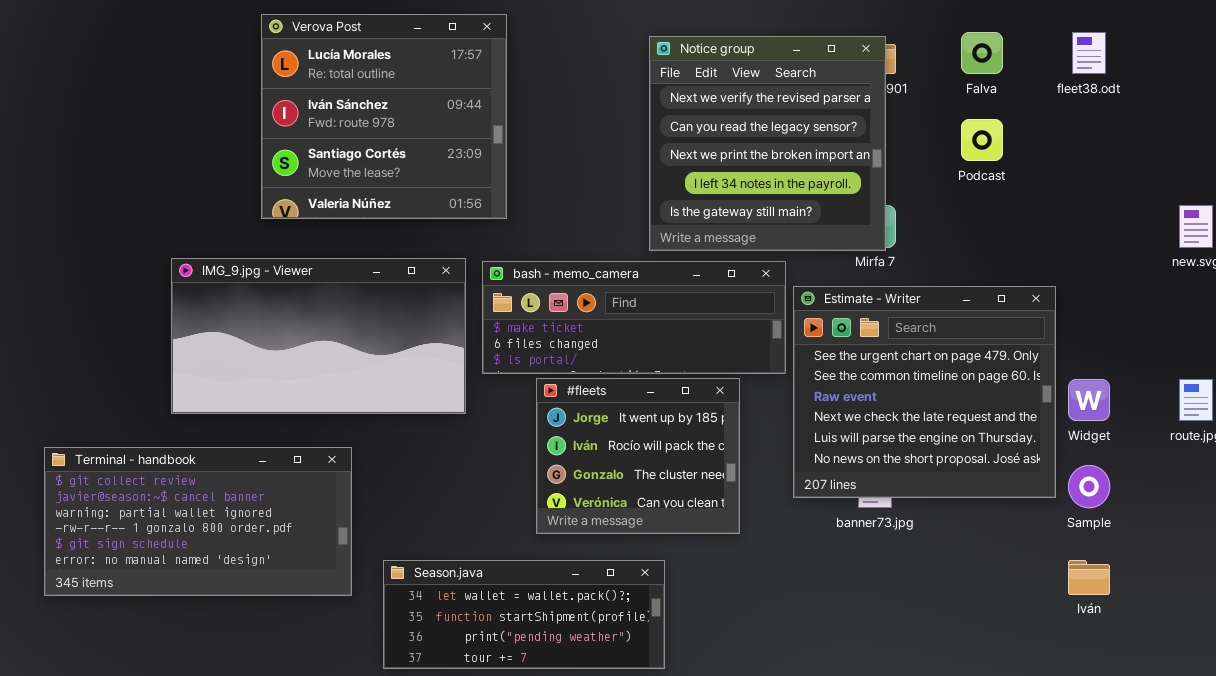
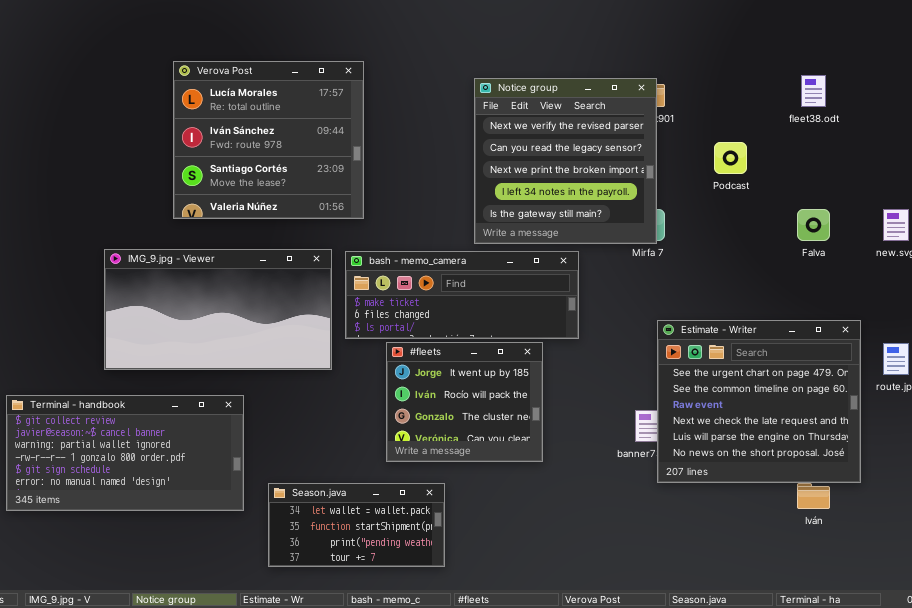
Falva: [961,32,1003,74] -> [797,209,830,241], moved
Estimate - Writer: [793,286,1056,498] -> [657,320,861,483], moved
Season.java: [383,560,665,669] -> [268,483,445,567], resized

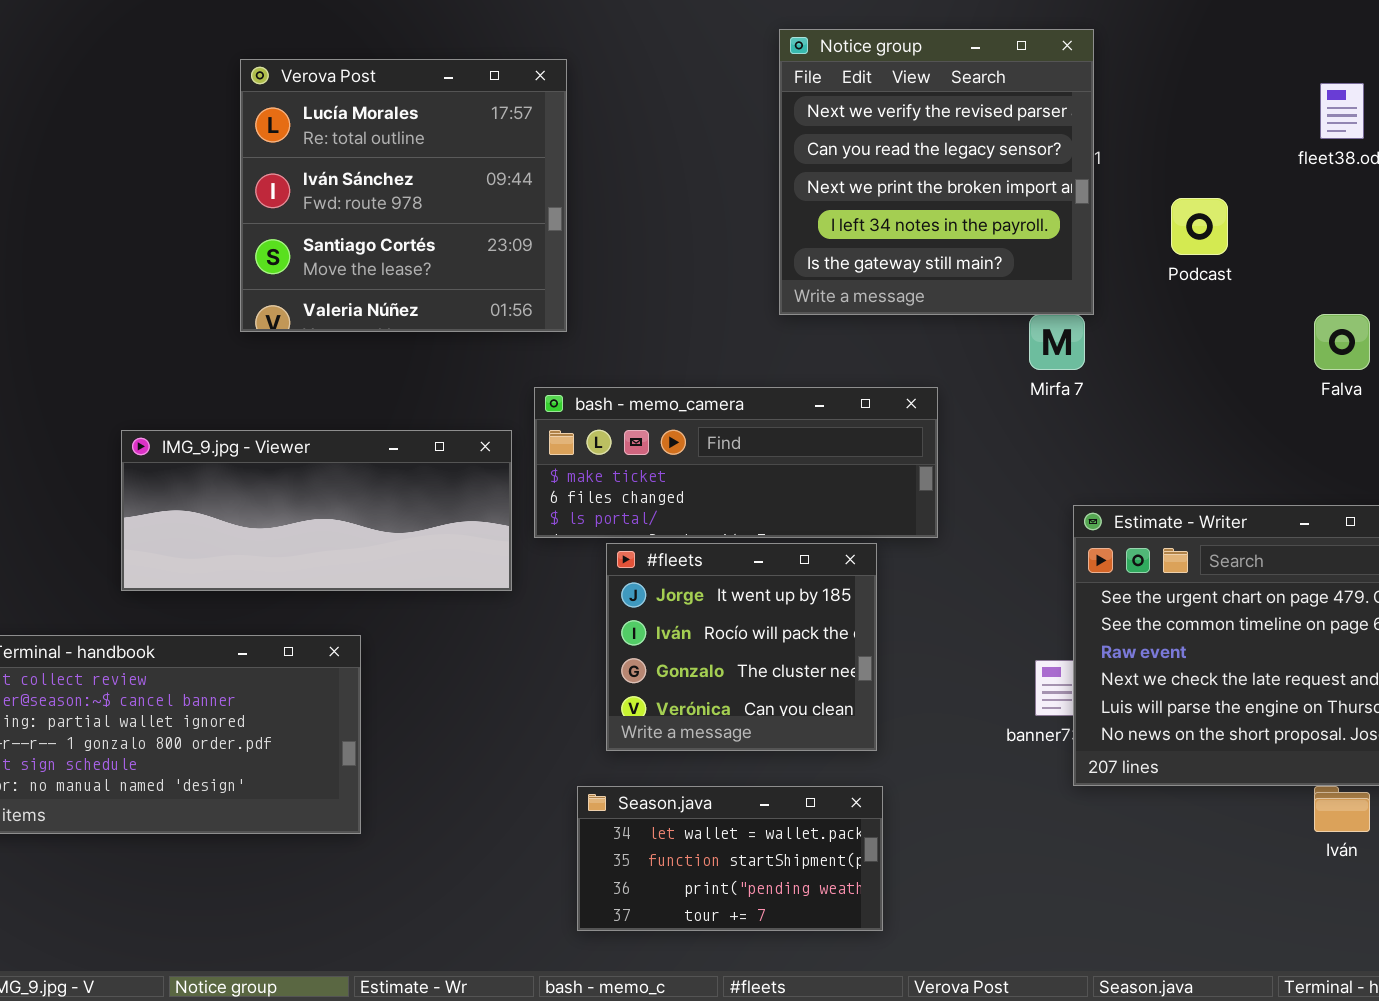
Notice group: [474,78,657,244] -> [779,29,1094,315], moved
IMG_9.jpg - Viewer: [104,249,332,370] -> [121,430,512,591], resized
Season.java: [268,483,445,567] -> [577,786,883,931], moved

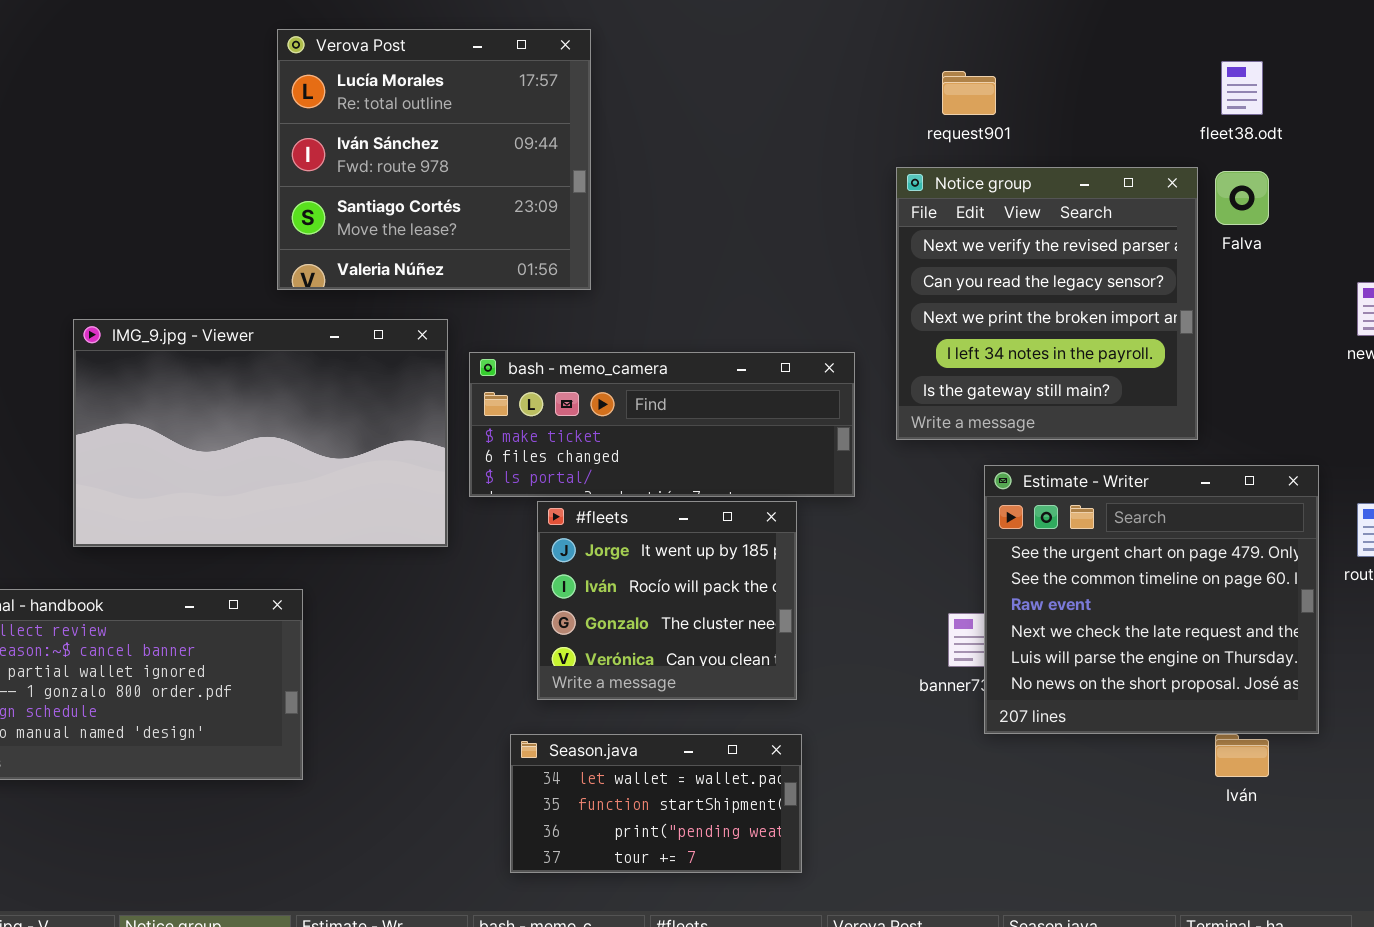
Notice group: [779,29,1094,315] -> [896,167,1198,440], moved
Verova Post: [240,59,567,332] -> [277,29,591,290], moved
Falva: [1314,314,1370,370] -> [1215,171,1269,225], moved
IMG_9.jpg - Viewer: [121,430,512,591] -> [73,319,448,547], resized

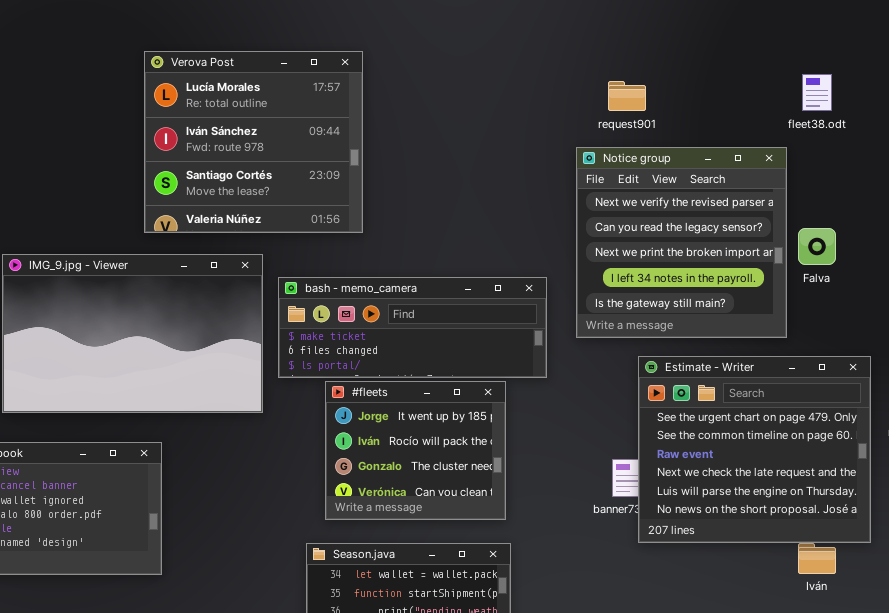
Falva: [1215,171,1269,225] -> [798,228,836,265], moved

